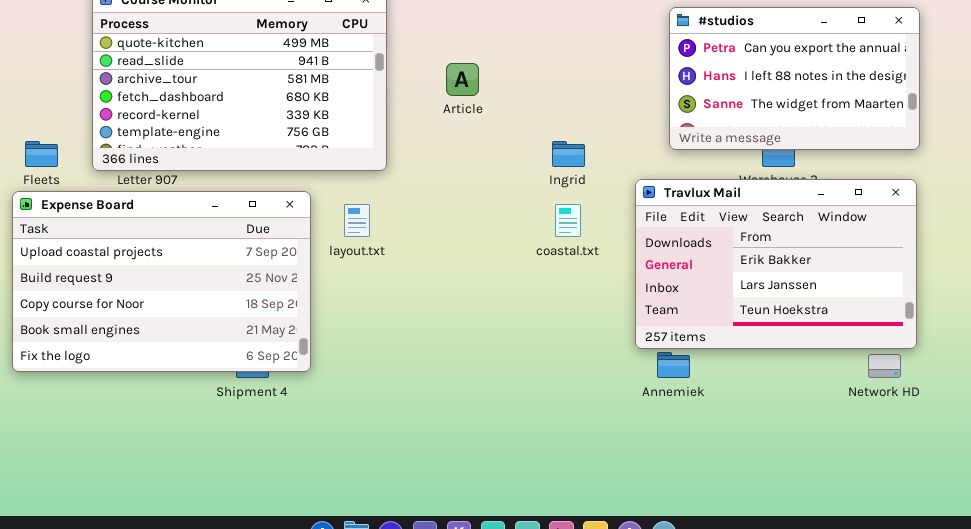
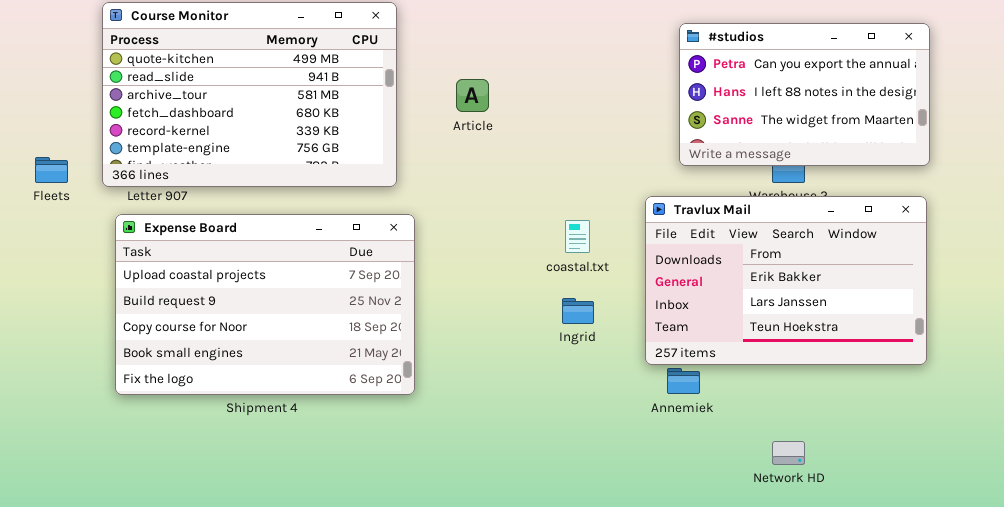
Ingrid: [552,141,585,167] -> [562,298,594,324], moved
Expense Board: [12,191,311,372] -> [115,214,415,395], moved
Network HD: [868,354,901,378] -> [772,441,805,465], moved

